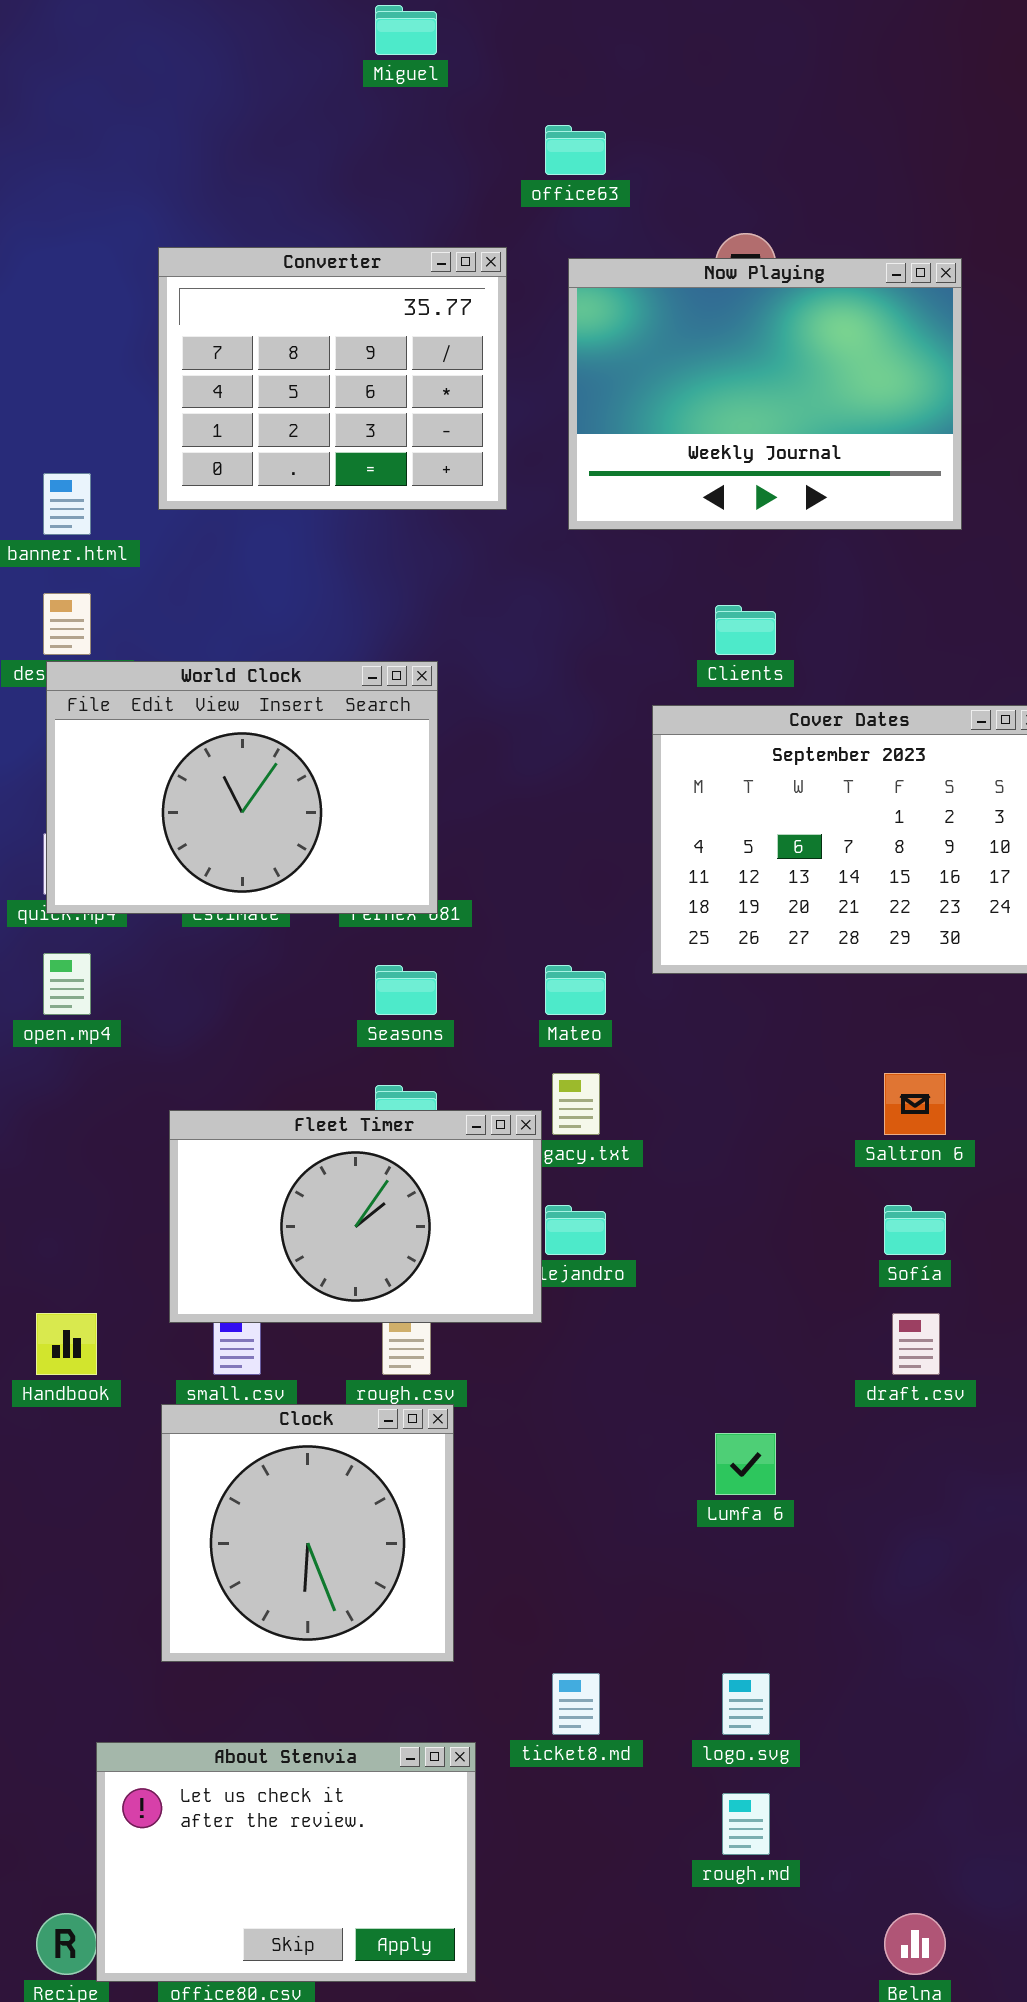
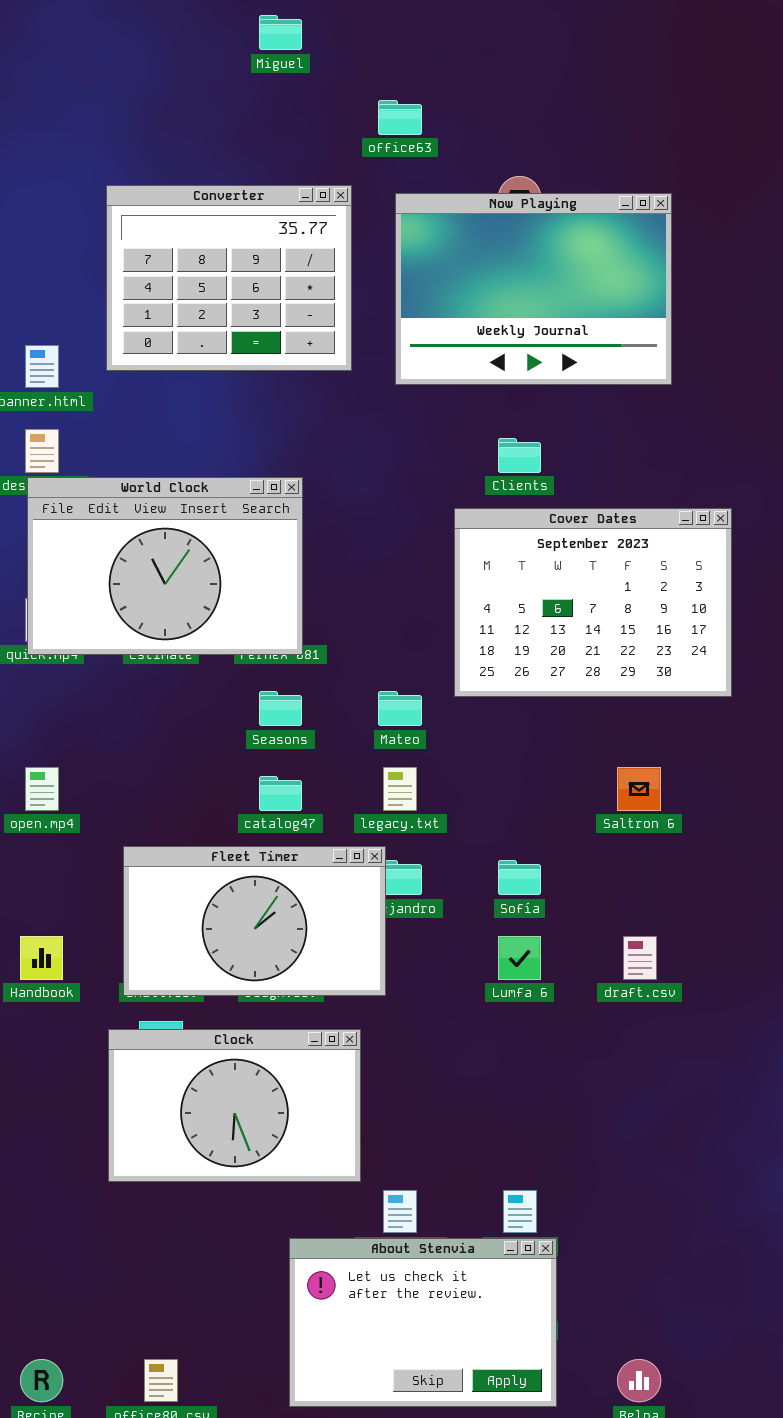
open.mp4: [43,953,91,1015] -> [25,767,59,811], moved
Fleet Timer: [169,1110,542,1323] -> [123,846,386,996], moved
Sofía: [884,1205,946,1255] -> [498,860,541,895], moved
Clock: [161,1404,454,1662] -> [108,1029,361,1182], resized
Lumfa 6: [715,1433,776,1495] -> [498,936,541,980], moved
About Stenvia: [96,1742,476,1982] -> [289,1238,557,1407], moved

